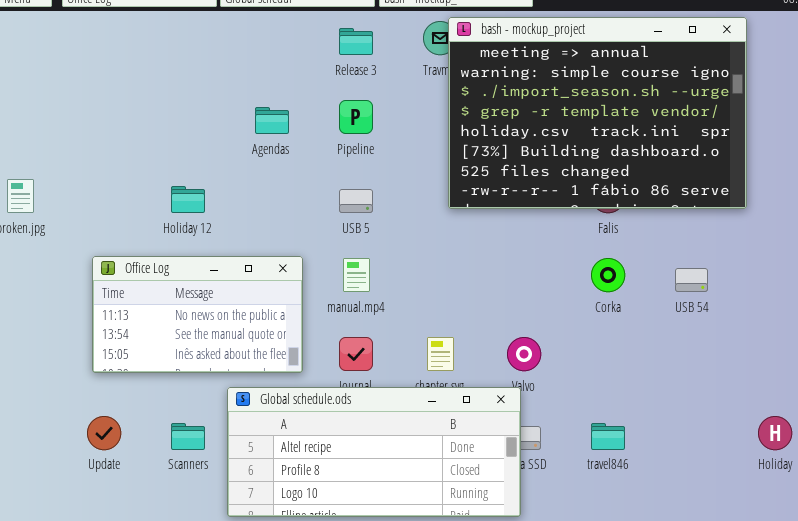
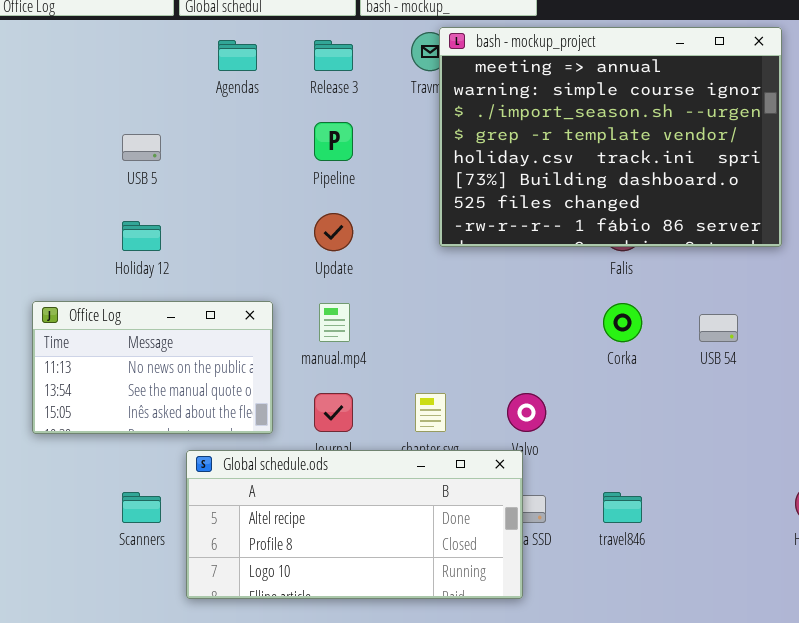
Agendas: [255,107,289,134] -> [218,40,257,71], moved
USB 5: [339,189,373,213] -> [122,134,161,161], moved
Update: [87,416,121,450] -> [314,213,353,251], moved

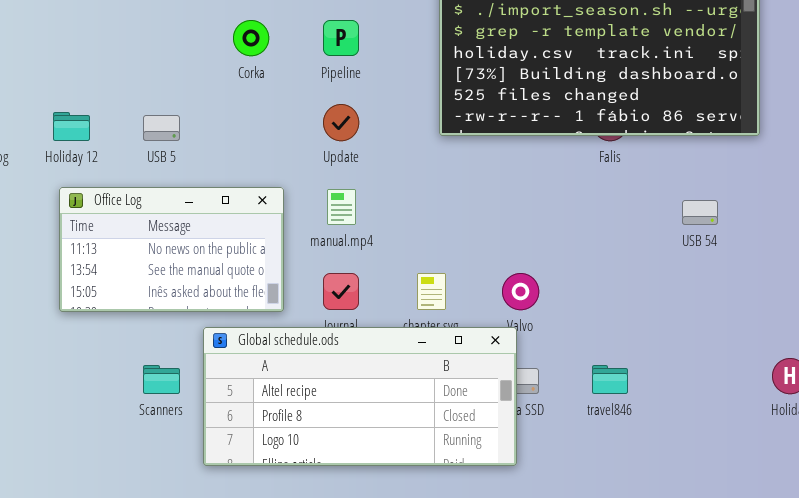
USB 5: [122,134,161,161] -> [143,115,180,141], moved
Holiday 12: [122,221,161,251] -> [53,112,90,141], moved
Corka: [603,303,642,342] -> [233,20,269,56], moved

